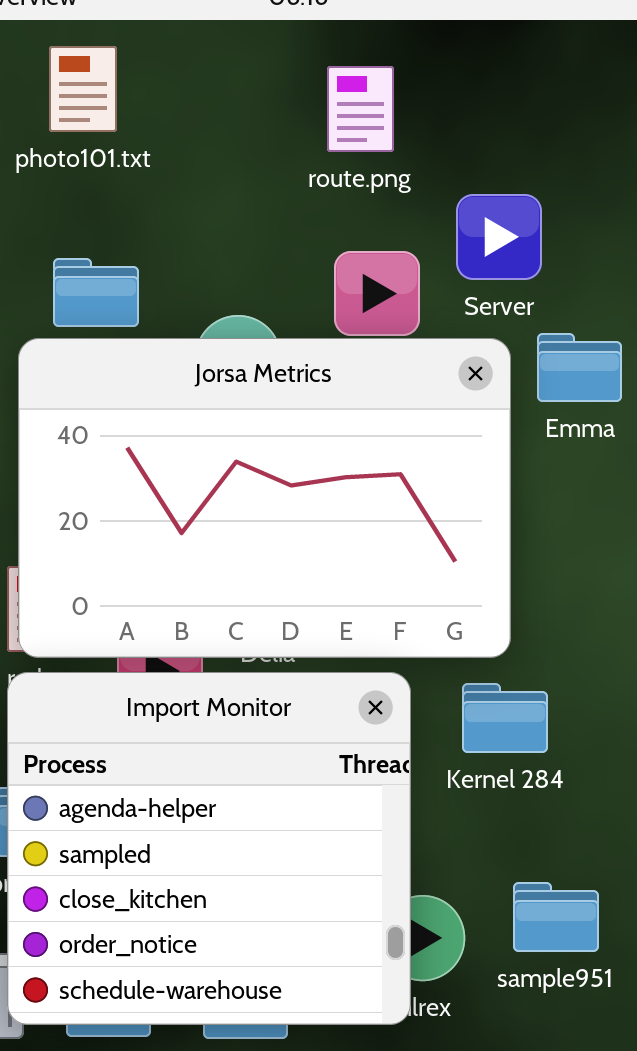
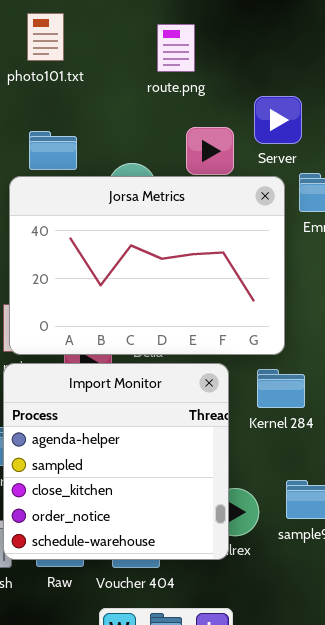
route.png: [327,66,394,152] -> [157,24,195,72], moved

